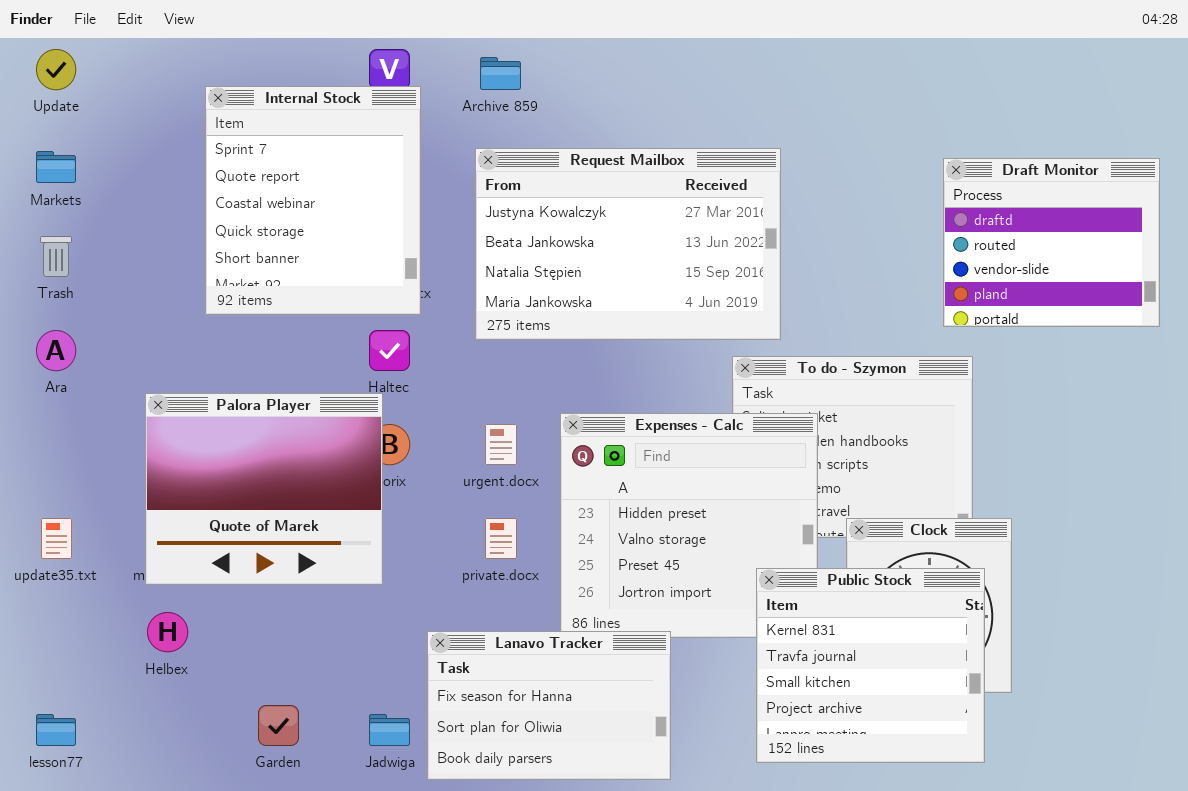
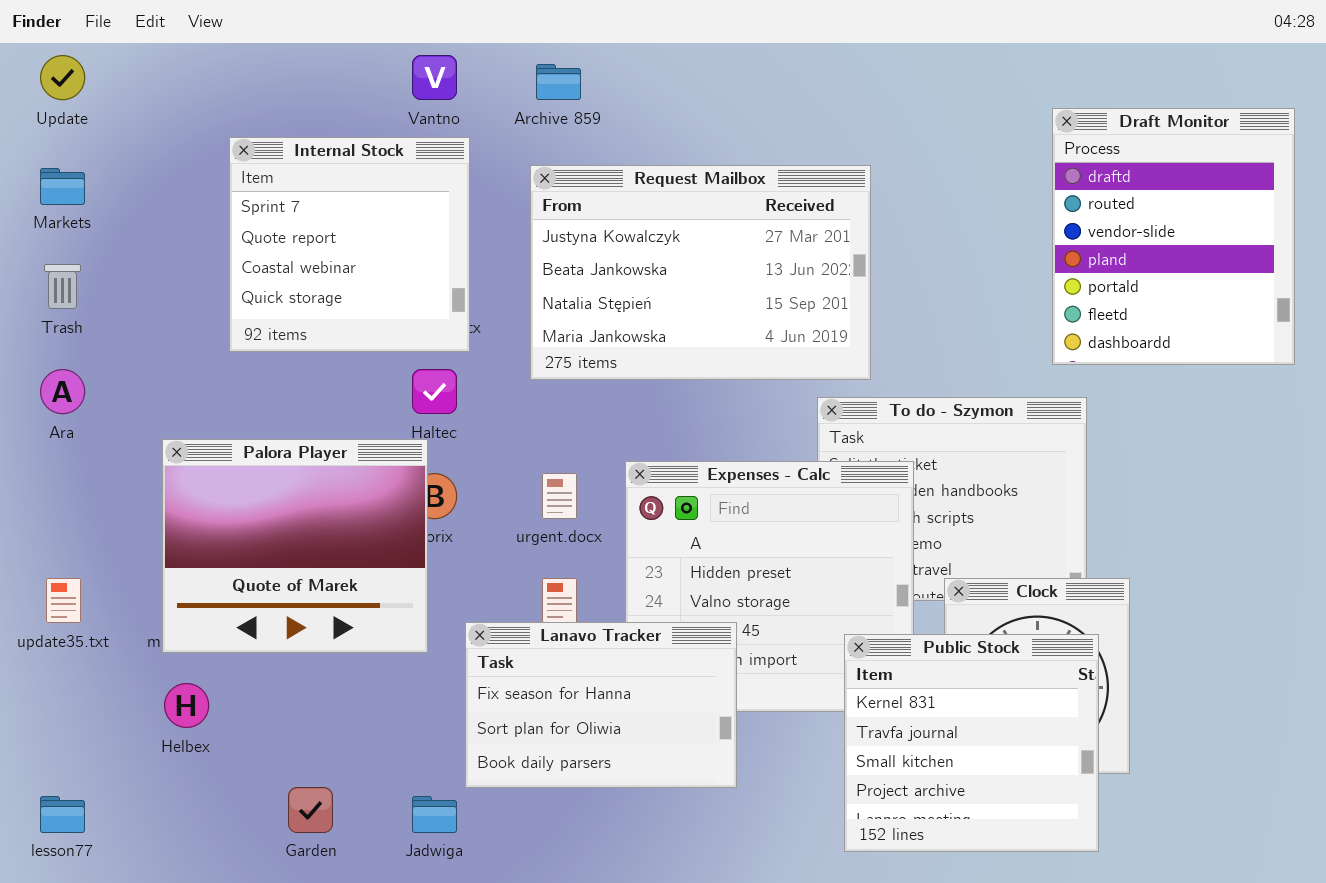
Internal Stock: [205,86,421,315] -> [229,137,470,352], resized
Draft Monitor: [943,158,1160,327] -> [1052,108,1295,365], resized
Lanavo Tracker: [427,631,671,780] -> [465,622,737,788], moved

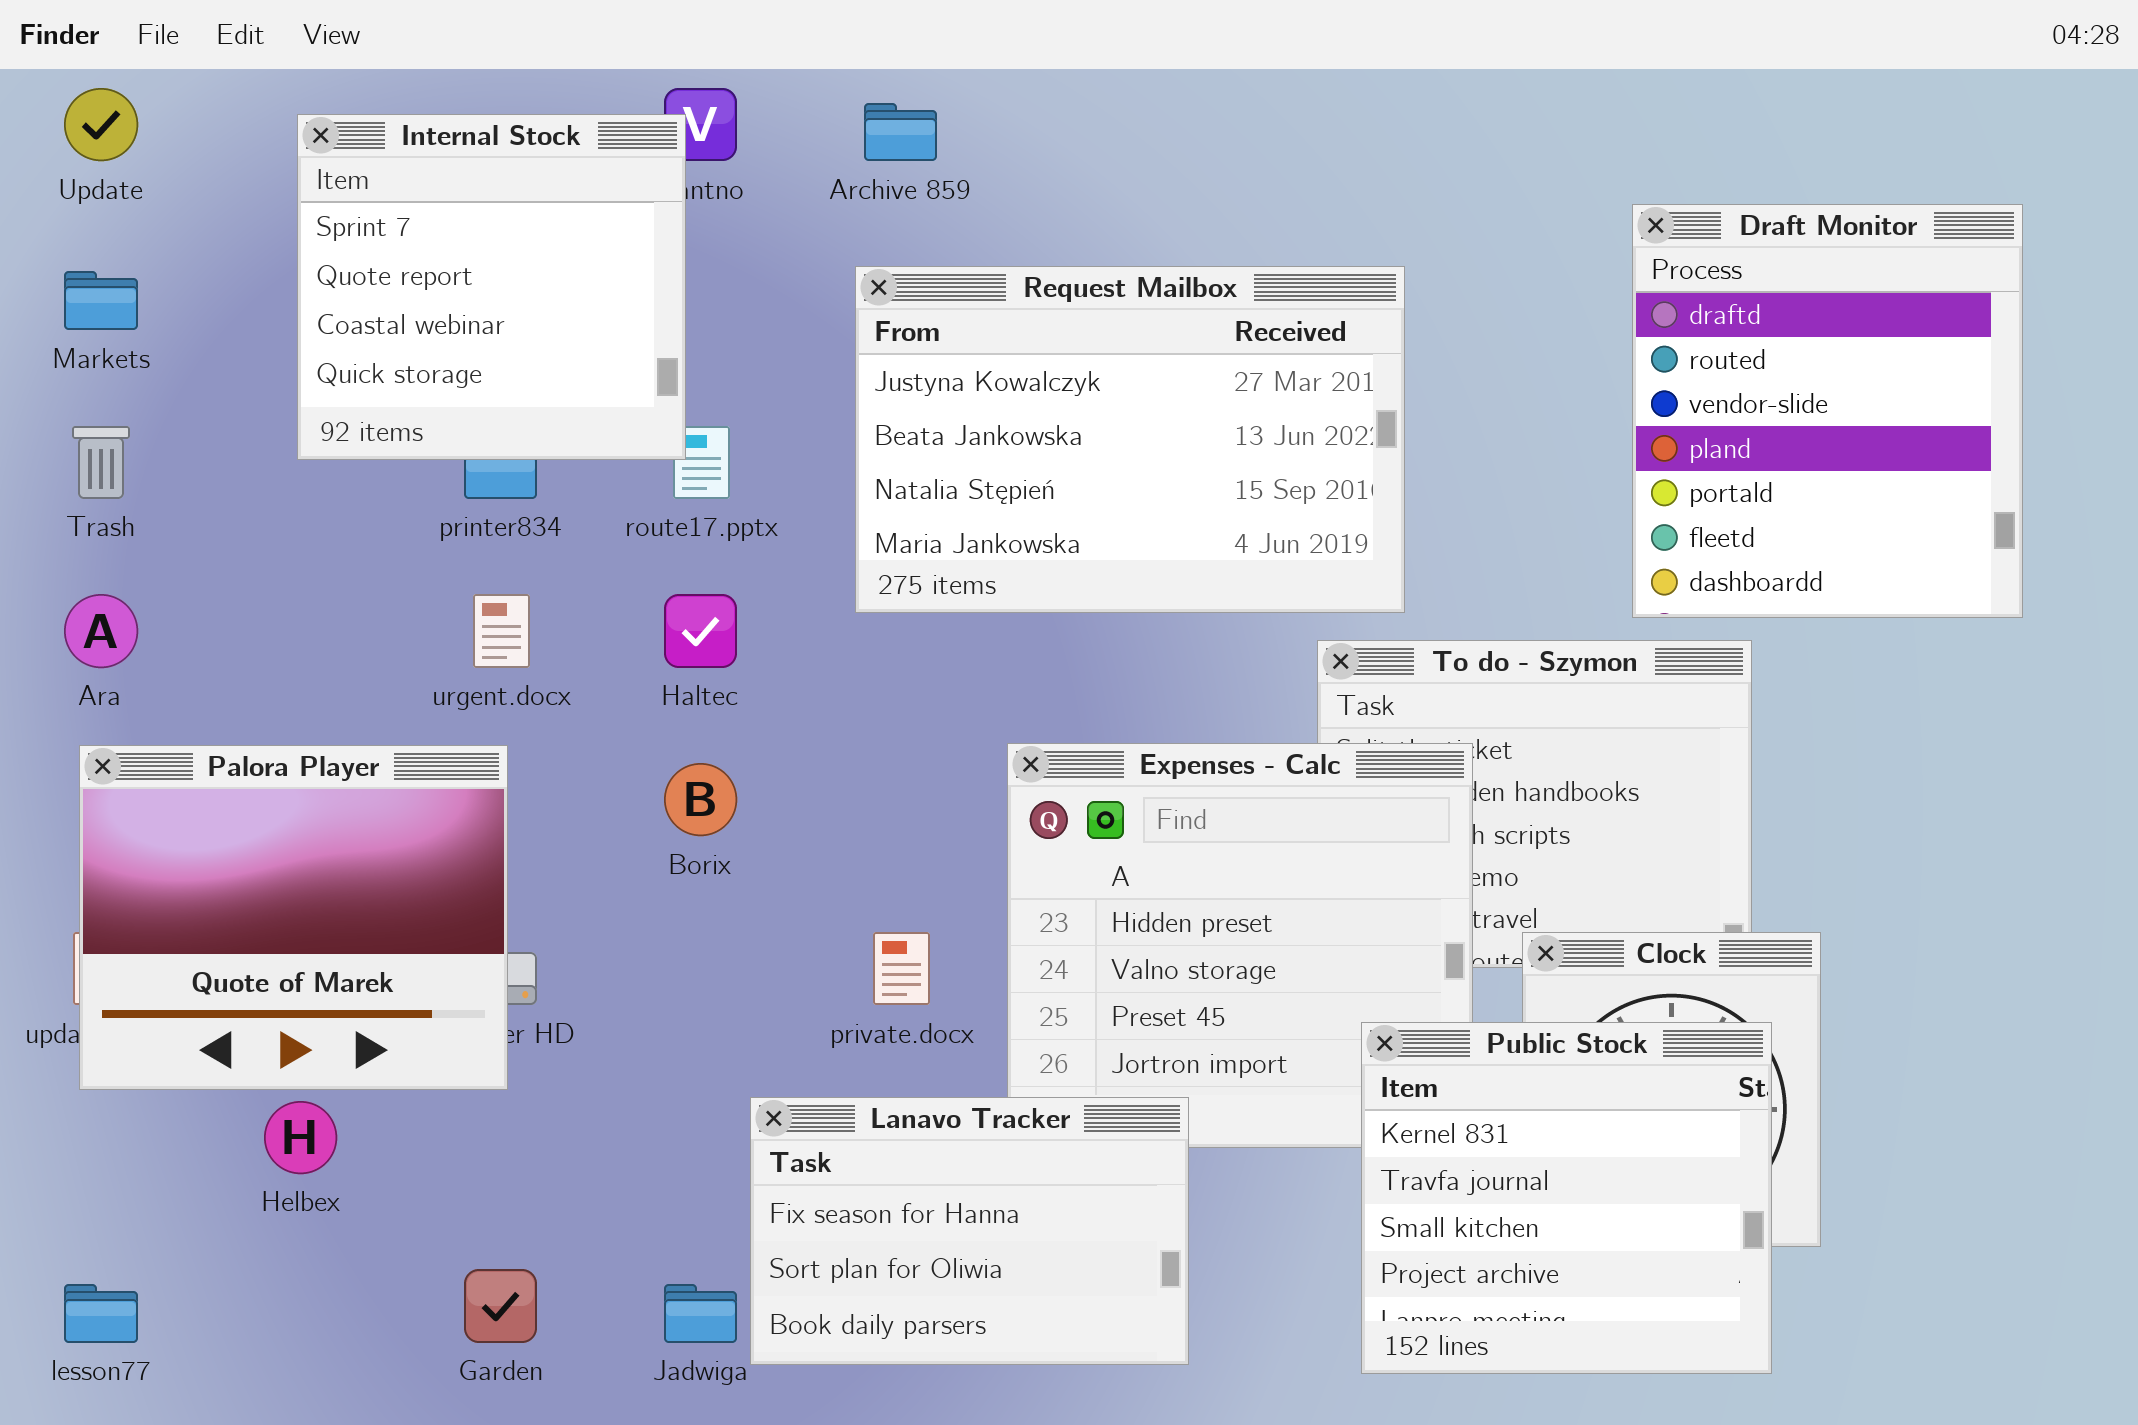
Draft Monitor: [1052,108,1295,365] -> [1632,204,2023,618], moved
Internal Stock: [229,137,470,352] -> [297,114,686,460], moved
Palora Player: [162,439,428,653] -> [79,745,508,1090], moved
urgent.docx: [542,473,577,519] -> [473,594,530,668], moved
Lanavo Tracker: [465,622,737,788] -> [750,1097,1189,1365], moved

